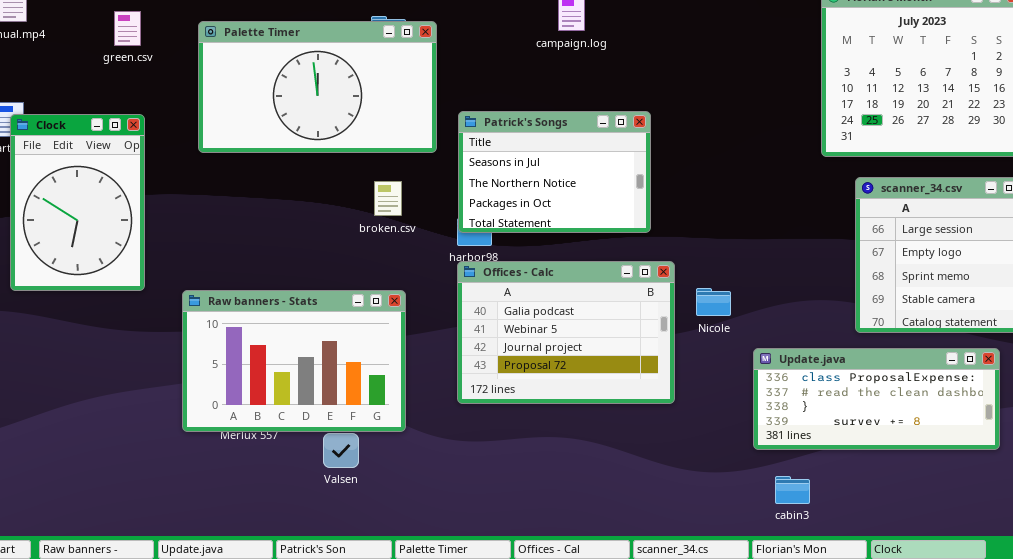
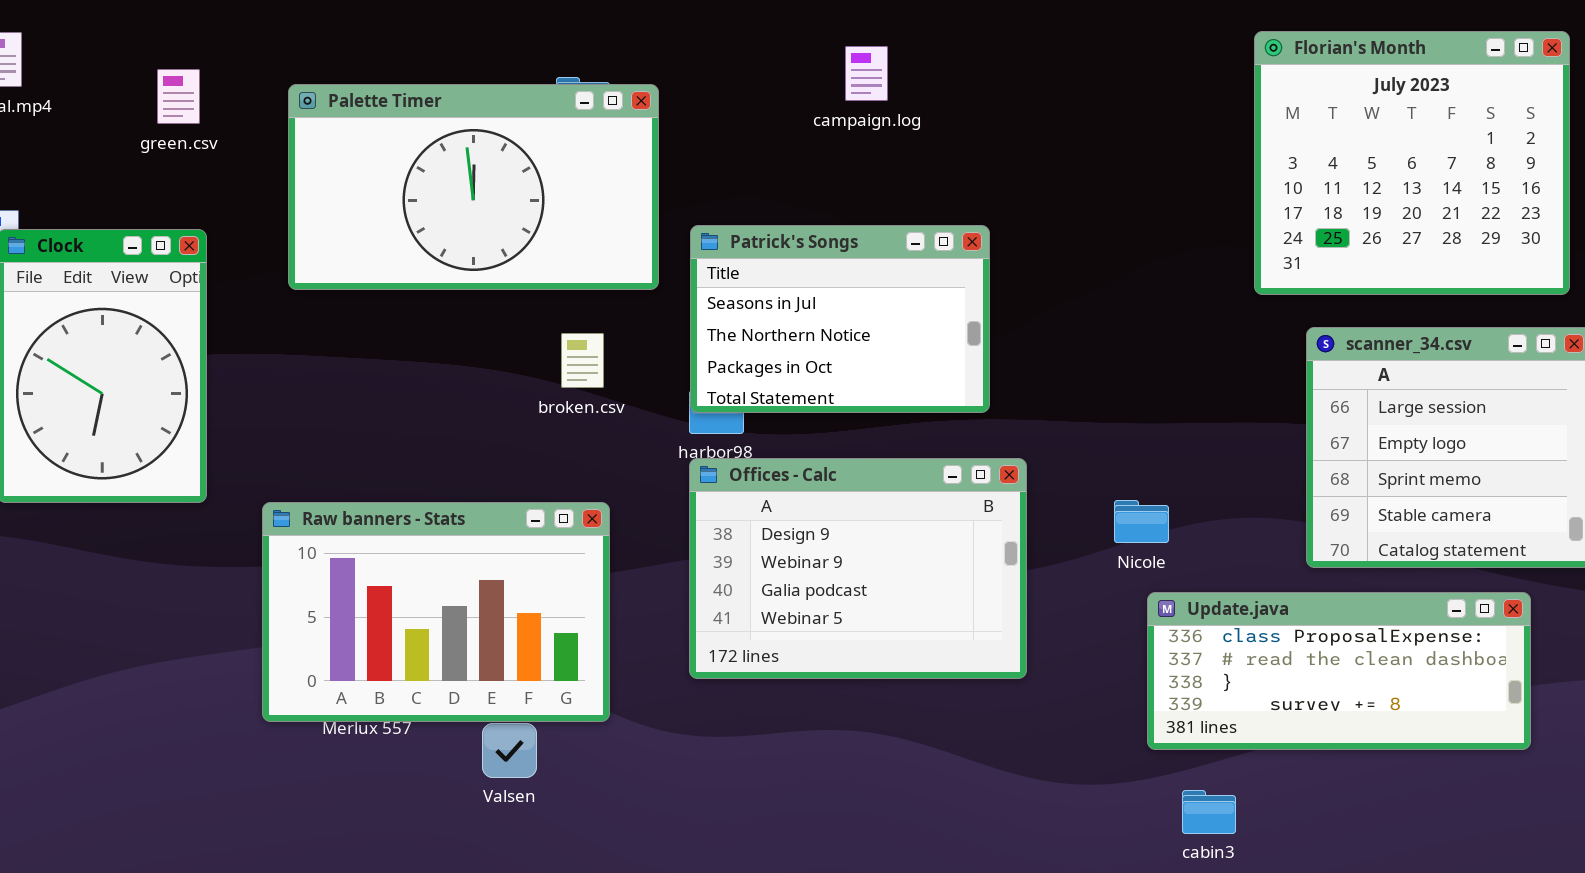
Offices - Calc: [457,261,675,404] -> [689,458,1027,679], scrolled up 2 rows
Nicole: [696,288,731,316] -> [1114,500,1169,543], moved

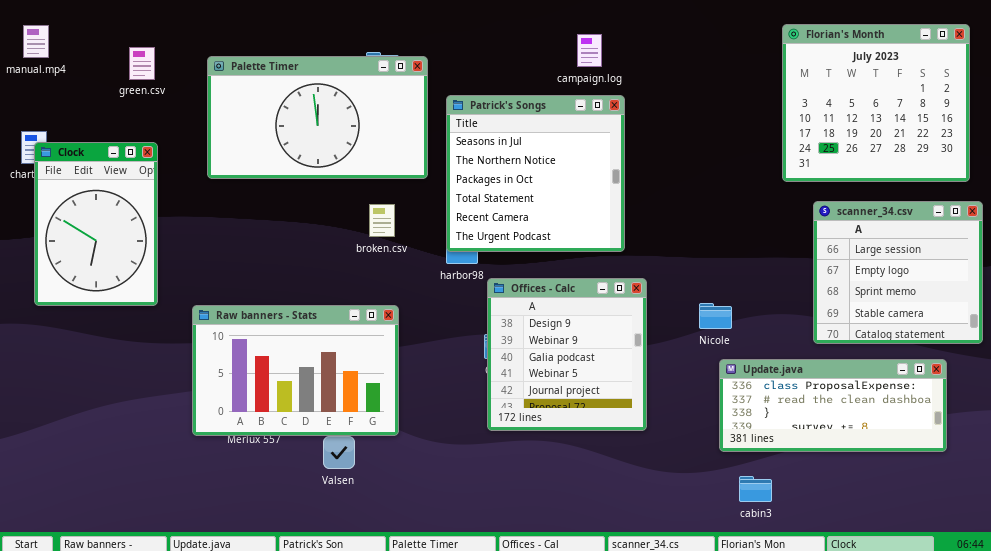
campaign.log: [845,46,888,101] -> [577,34,602,67], moved
Patrick's Songs: [690,225,990,413] -> [446,95,625,252], resized
Offices - Calc: [689,458,1027,679] -> [487,278,647,431], resized

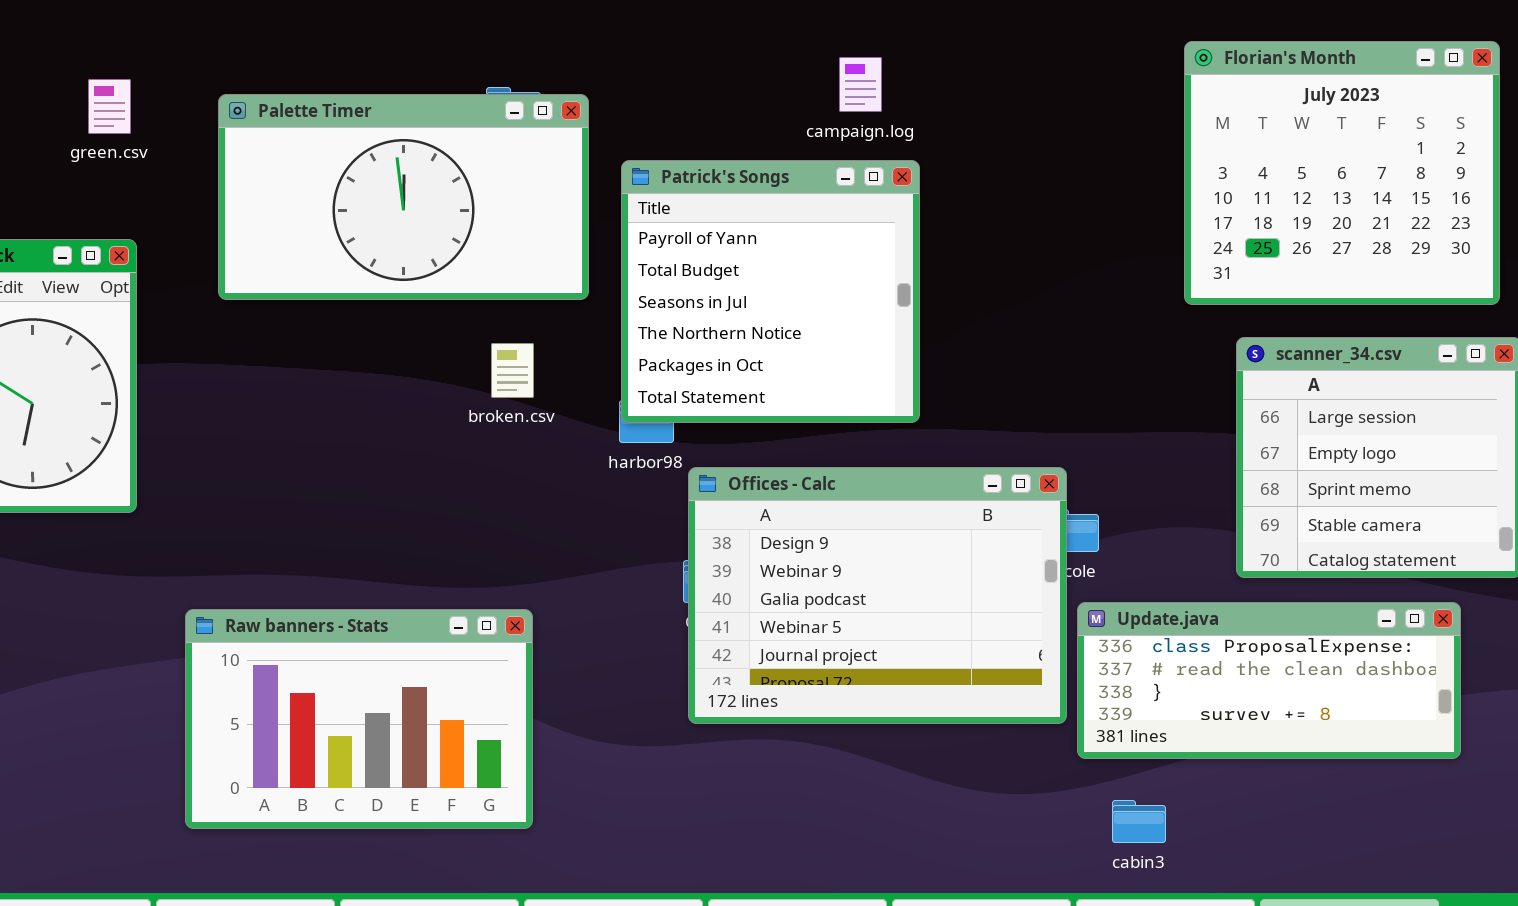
Patrick's Songs: [446,95,625,252] -> [621,160,920,423], scrolled up 2 rows
Offices - Calc: [487,278,647,431] -> [688,467,1067,724], resized
Raw banners - Stats: [192,305,399,436] -> [185,609,533,829], moved

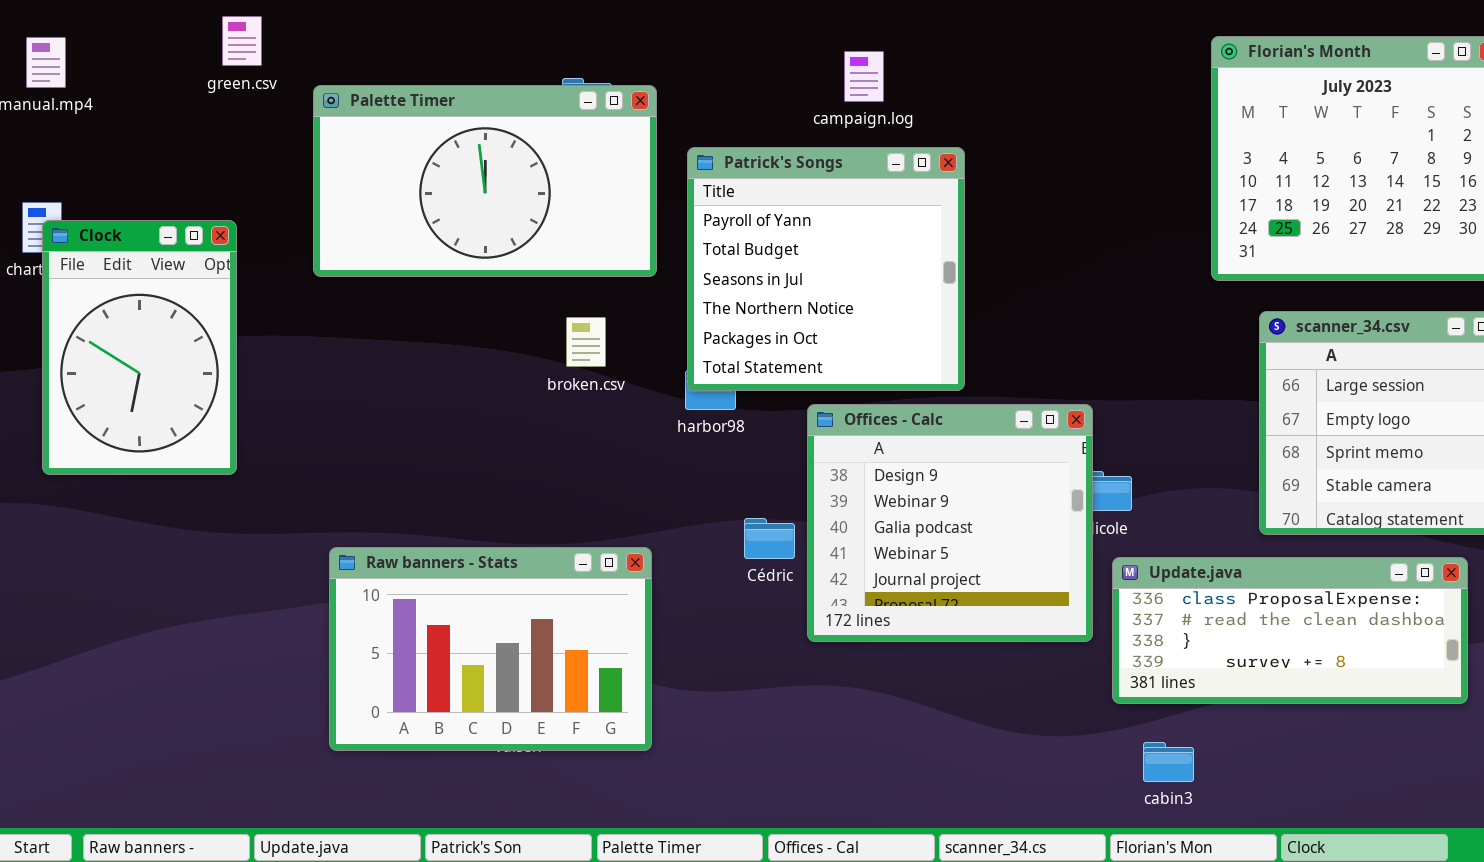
campaign.log: [839,57,882,112] -> [844,51,884,102], moved
green.csv: [88,79,131,134] -> [222,16,262,66], moved
Offices - Calc: [688,467,1067,724] -> [807,404,1093,642], moved, resized
Raw banners - Stats: [185,609,533,829] -> [329,547,652,751], moved

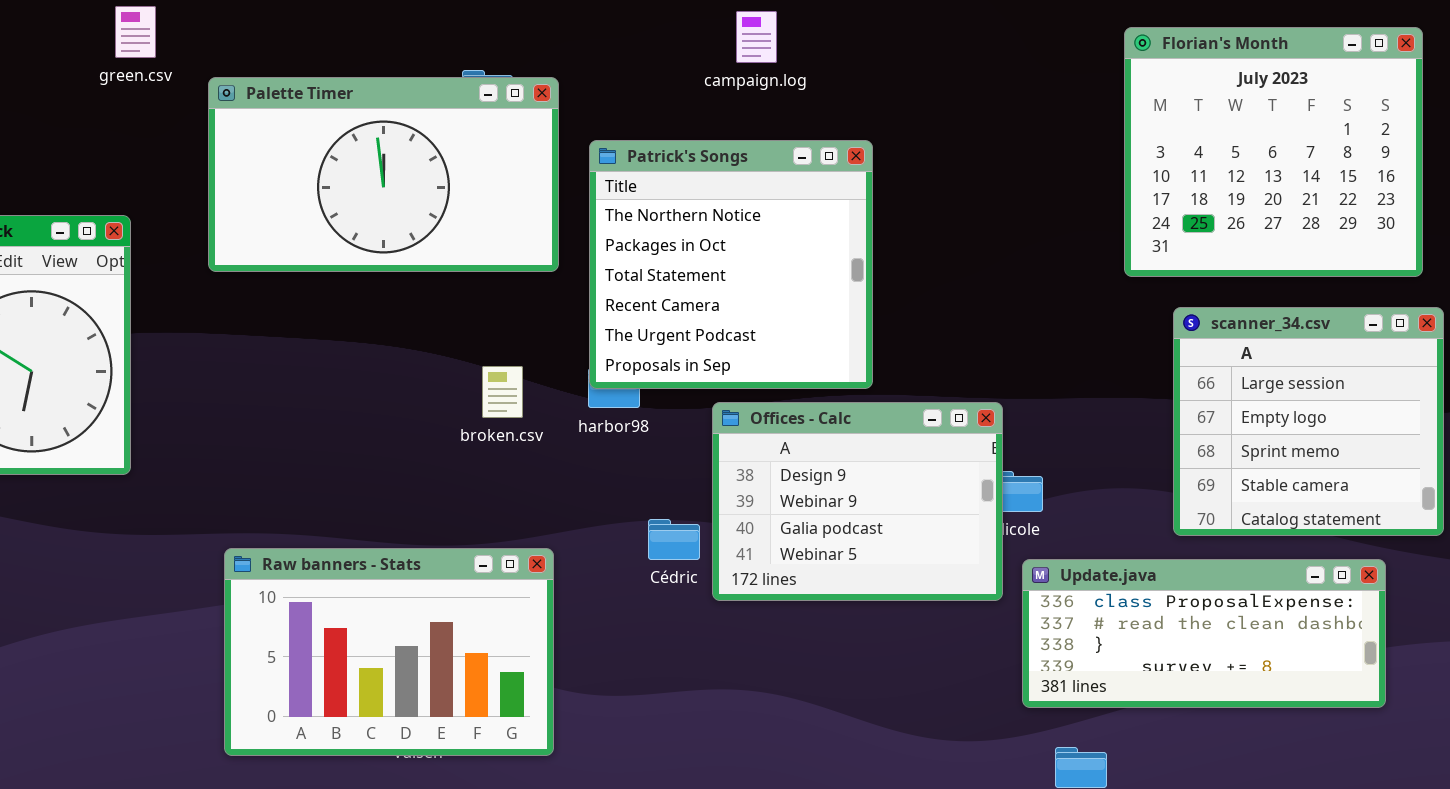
campaign.log: [844,51,884,102] -> [736,11,777,63], moved
Patrick's Songs: [687,147,965,391] -> [589,140,873,389], scrolled down 3 rows
broken.csv: [566,317,606,367] -> [482,366,523,418], moved
Offices - Calc: [807,404,1093,642] -> [712,402,1003,601], resized

